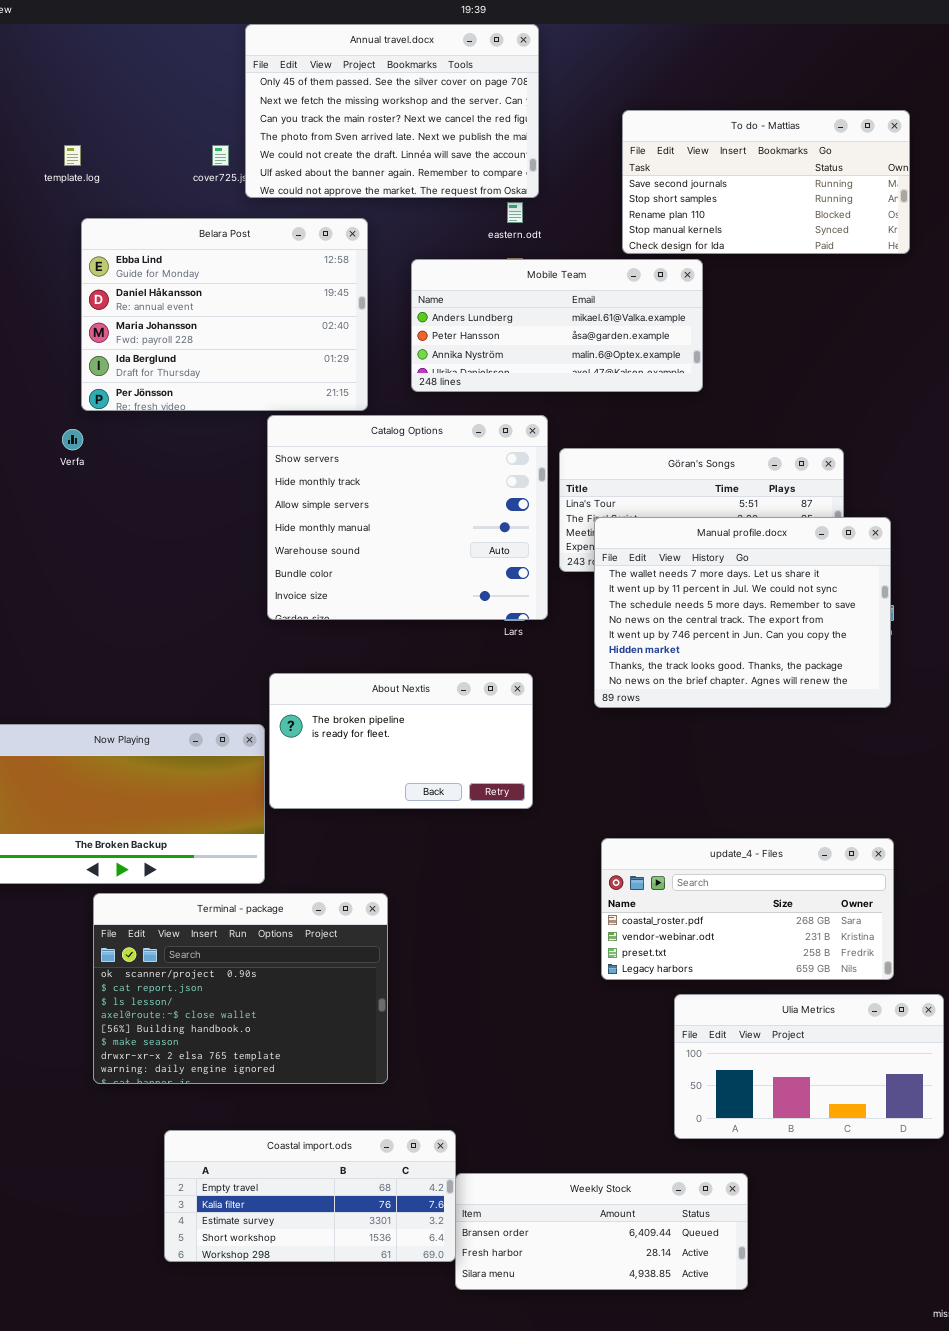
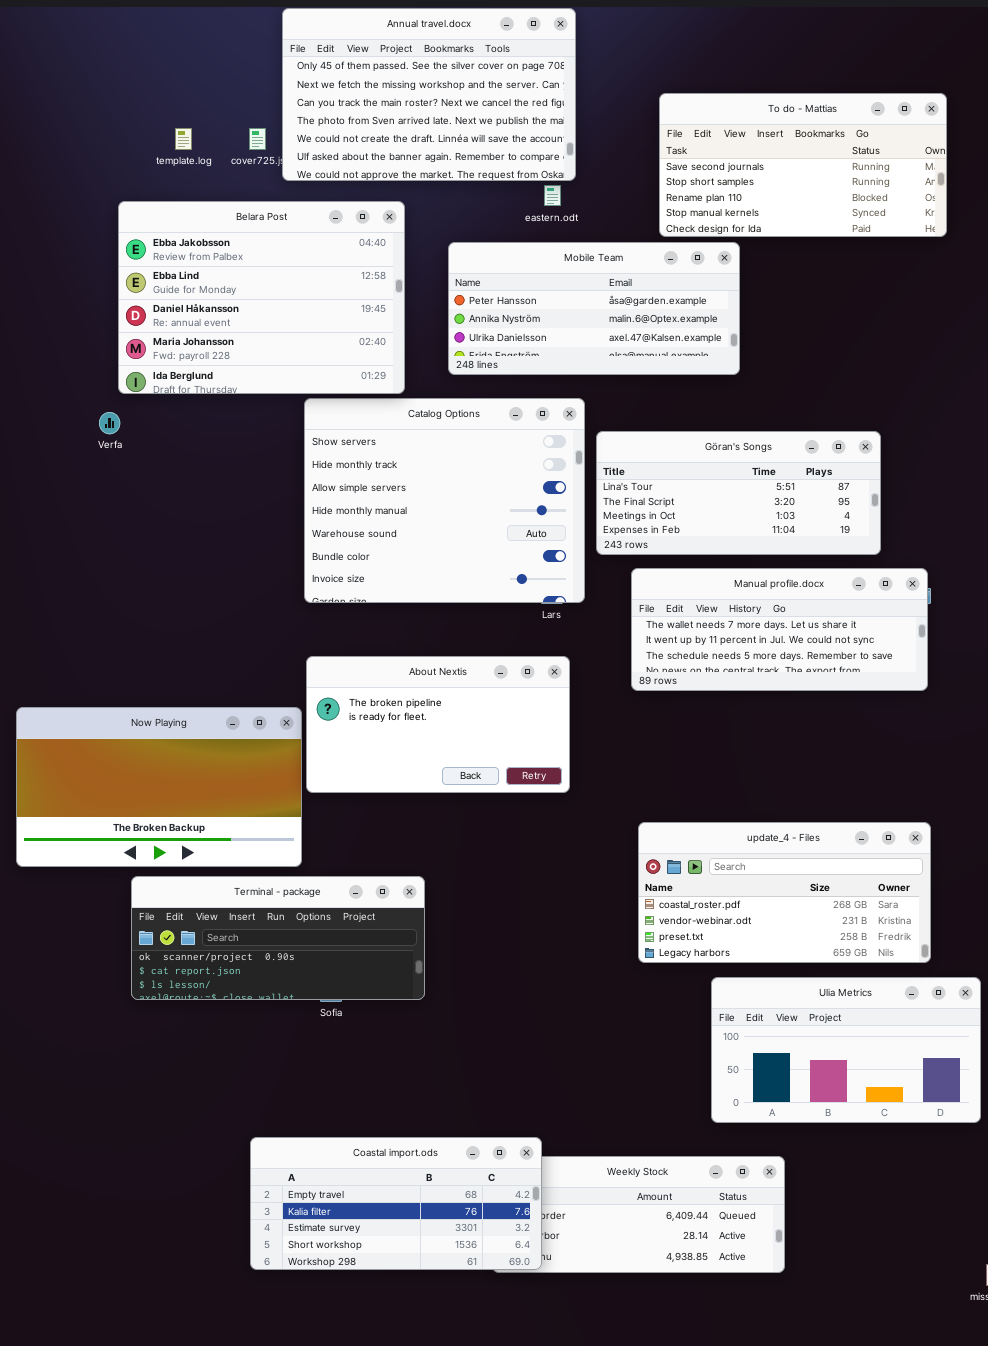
template.log: [64,145,81,166] -> [175,128,192,150], moved
Belara Post: [81,218,368,411] -> [118,201,405,394], scrolled up 1 row
Mobile Team: [411,259,703,392] -> [448,242,740,375], scrolled down 1 row
Manual profile.docx: [594,517,891,708] -> [631,568,928,691], resized
Terminal - package: [93,893,388,1084] -> [131,876,425,1000], resized
Coastal import.ods: [164,1130,456,1262] -> [250,1137,542,1270], moved

